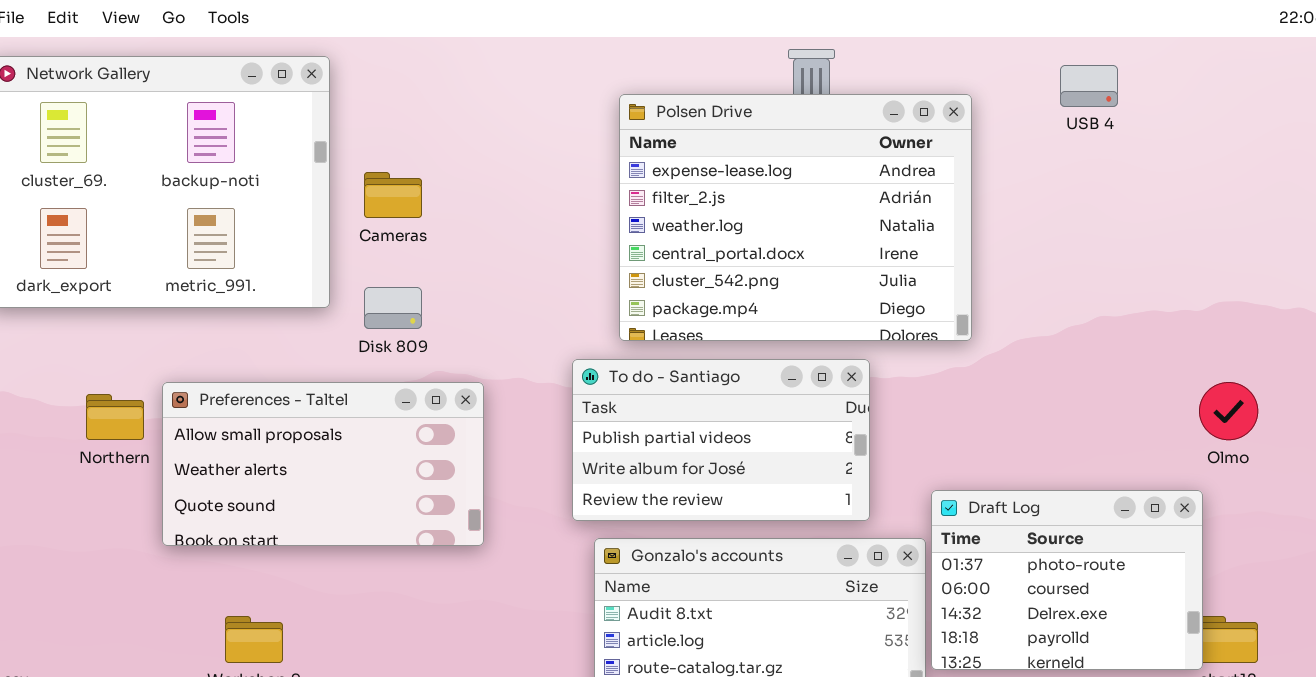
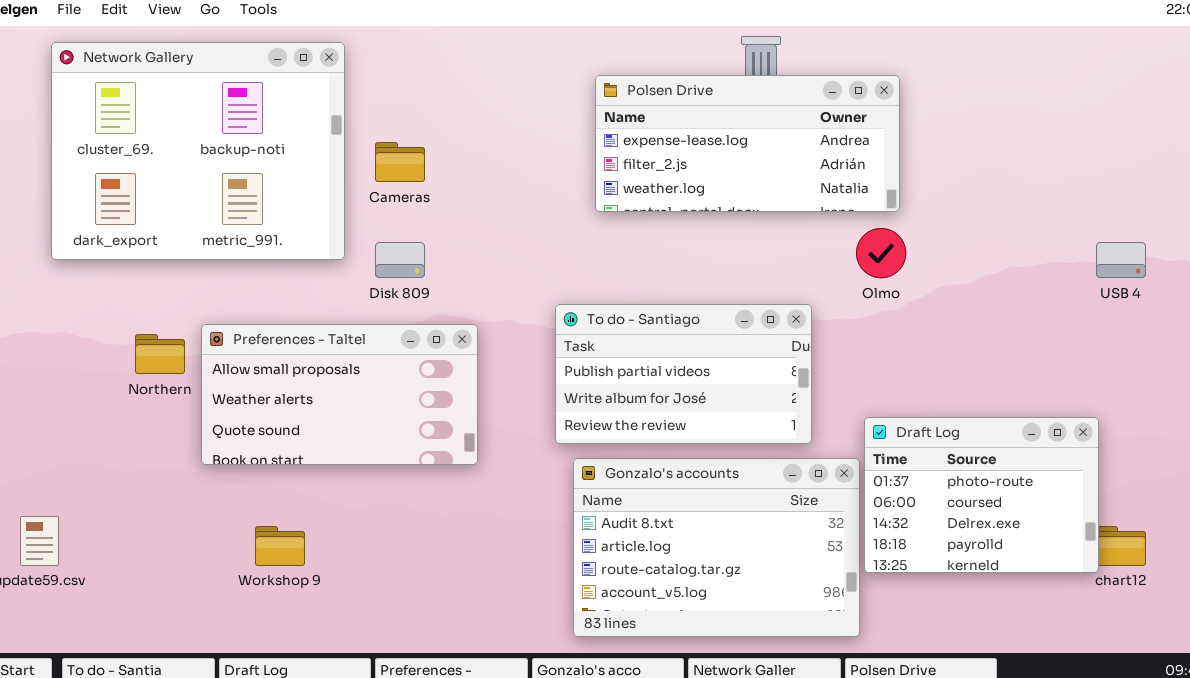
USB 4: [1060,65,1118,107] -> [1096,242,1146,278], moved
Polsen Drive: [619,94,972,341] -> [595,75,900,212], resized
Olmo: [1199,382,1258,440] -> [856,228,906,278], moved

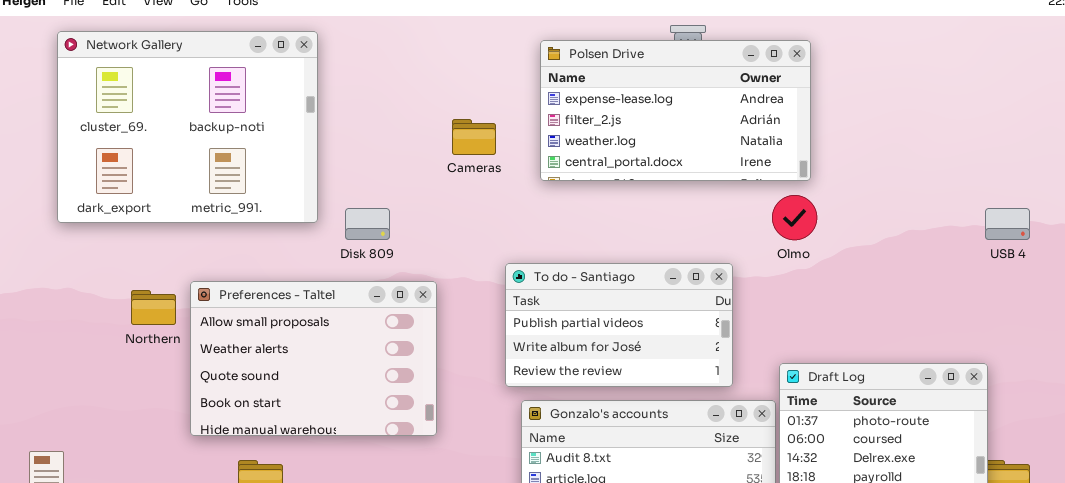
Polsen Drive: [595,75,900,212] -> [540,40,811,181], resized
Cameras: [375,142,425,182] -> [452,119,496,155], moved
Preferences - Taltel: [201,324,478,465] -> [190,281,437,436], resized

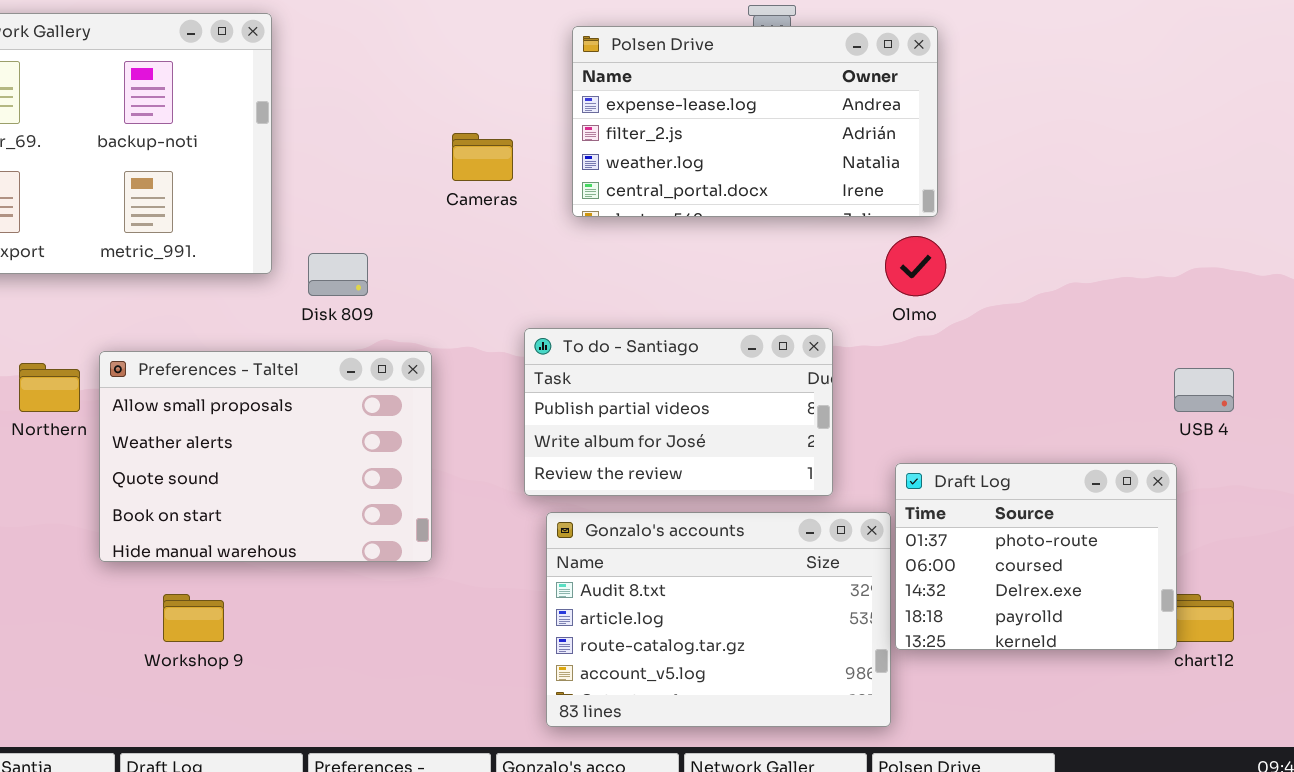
USB 4: [985,208,1030,240] -> [1174,368,1234,412], moved

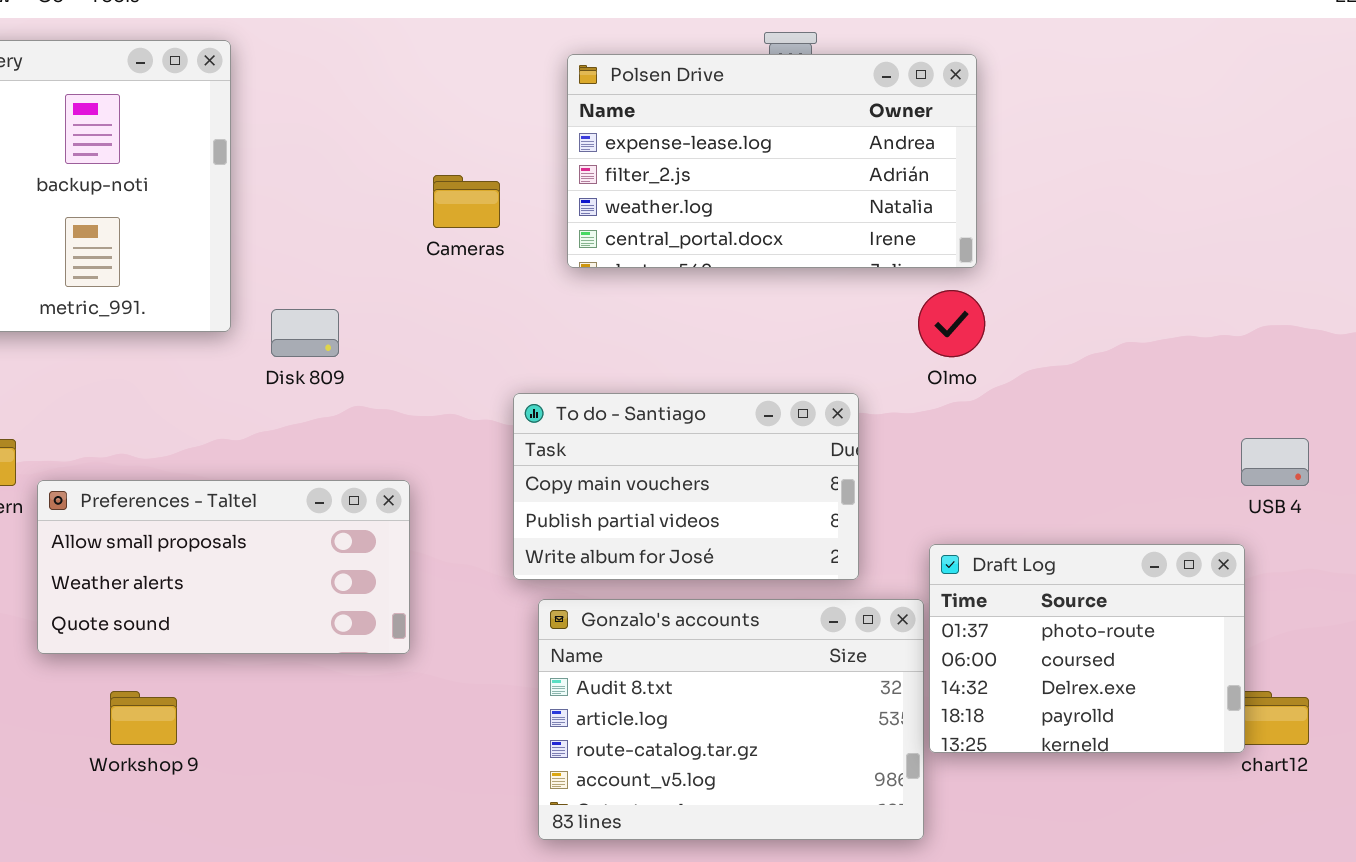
To do - Santiago: [524,328,833,496] -> [513,393,859,580], scrolled up 1 row
Preferences - Taltel: [99,351,432,562] -> [37,480,410,654], resized

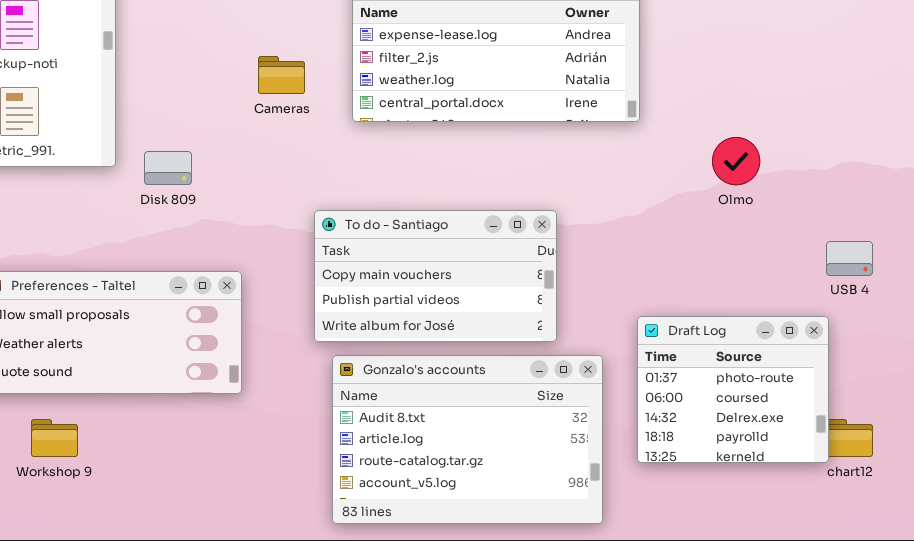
Olmo: [918,290,985,357] -> [712,137,760,185], moved
Draft Log: [929,544,1245,753] -> [637,316,829,463], resized

